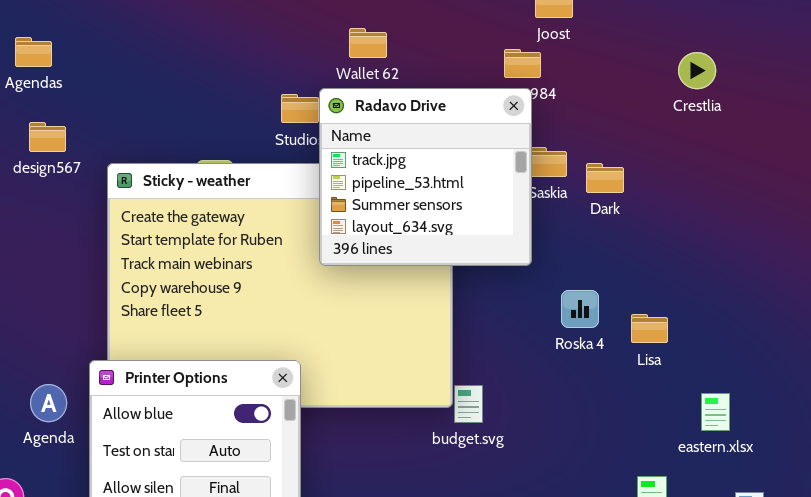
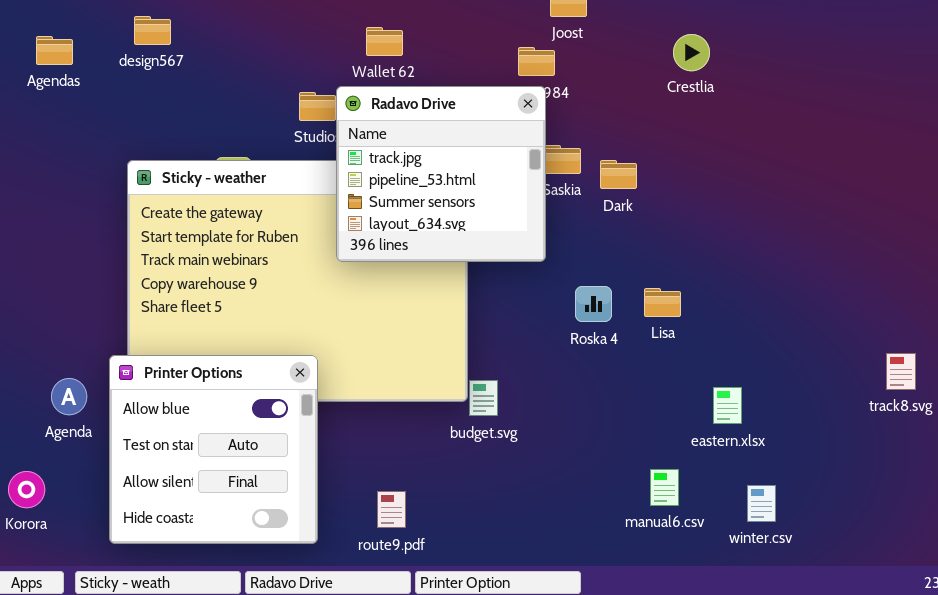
Crestlia: [678,52,716,89] -> [673,34,710,71], moved
design567: [29,122,66,152] -> [134,16,171,45], moved
Lisa: [631,314,668,343] -> [644,288,681,317], moved

